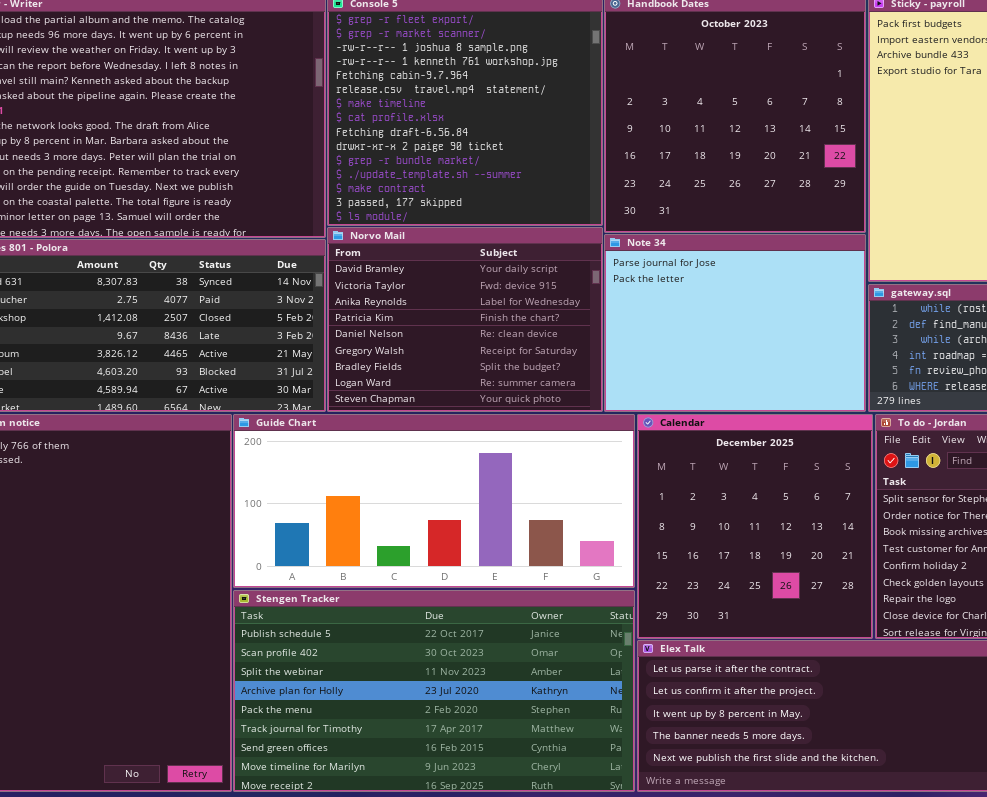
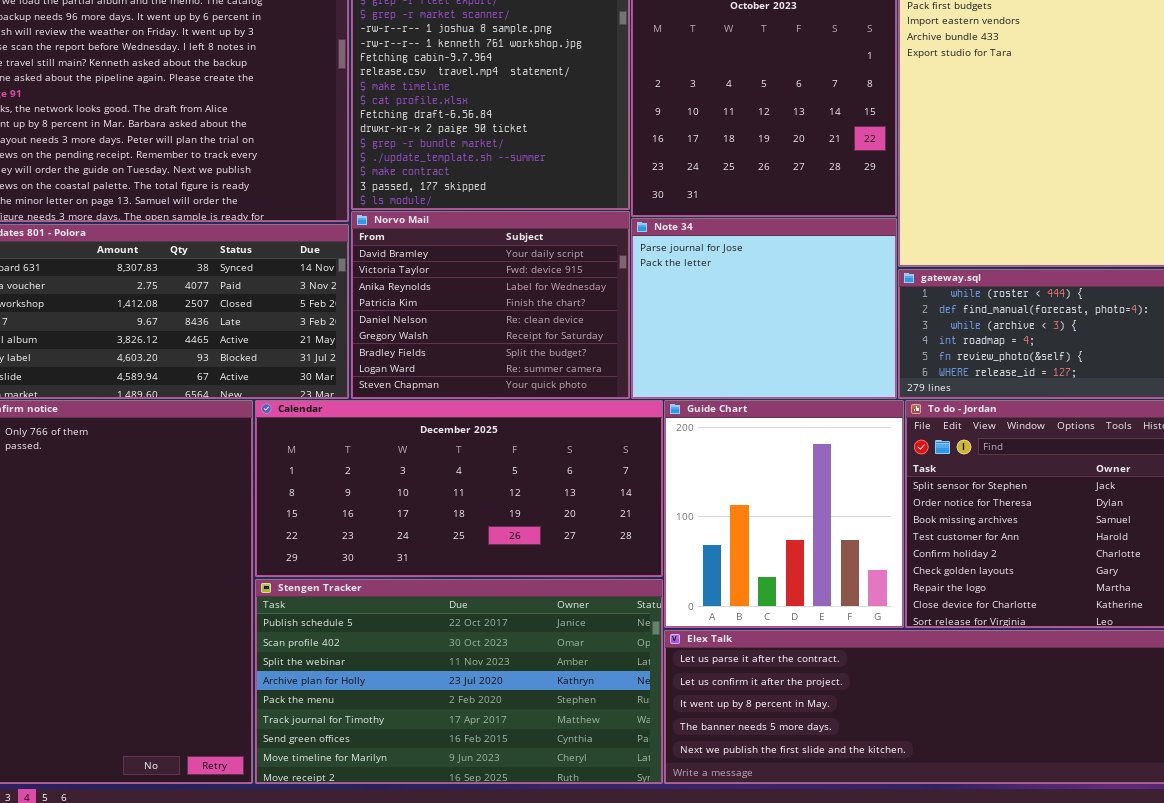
Guide Chart: [233,414,635,588] -> [664,400,904,628], moved, resized
Calendar: [637,414,873,639] -> [255,400,663,577], moved, resized

